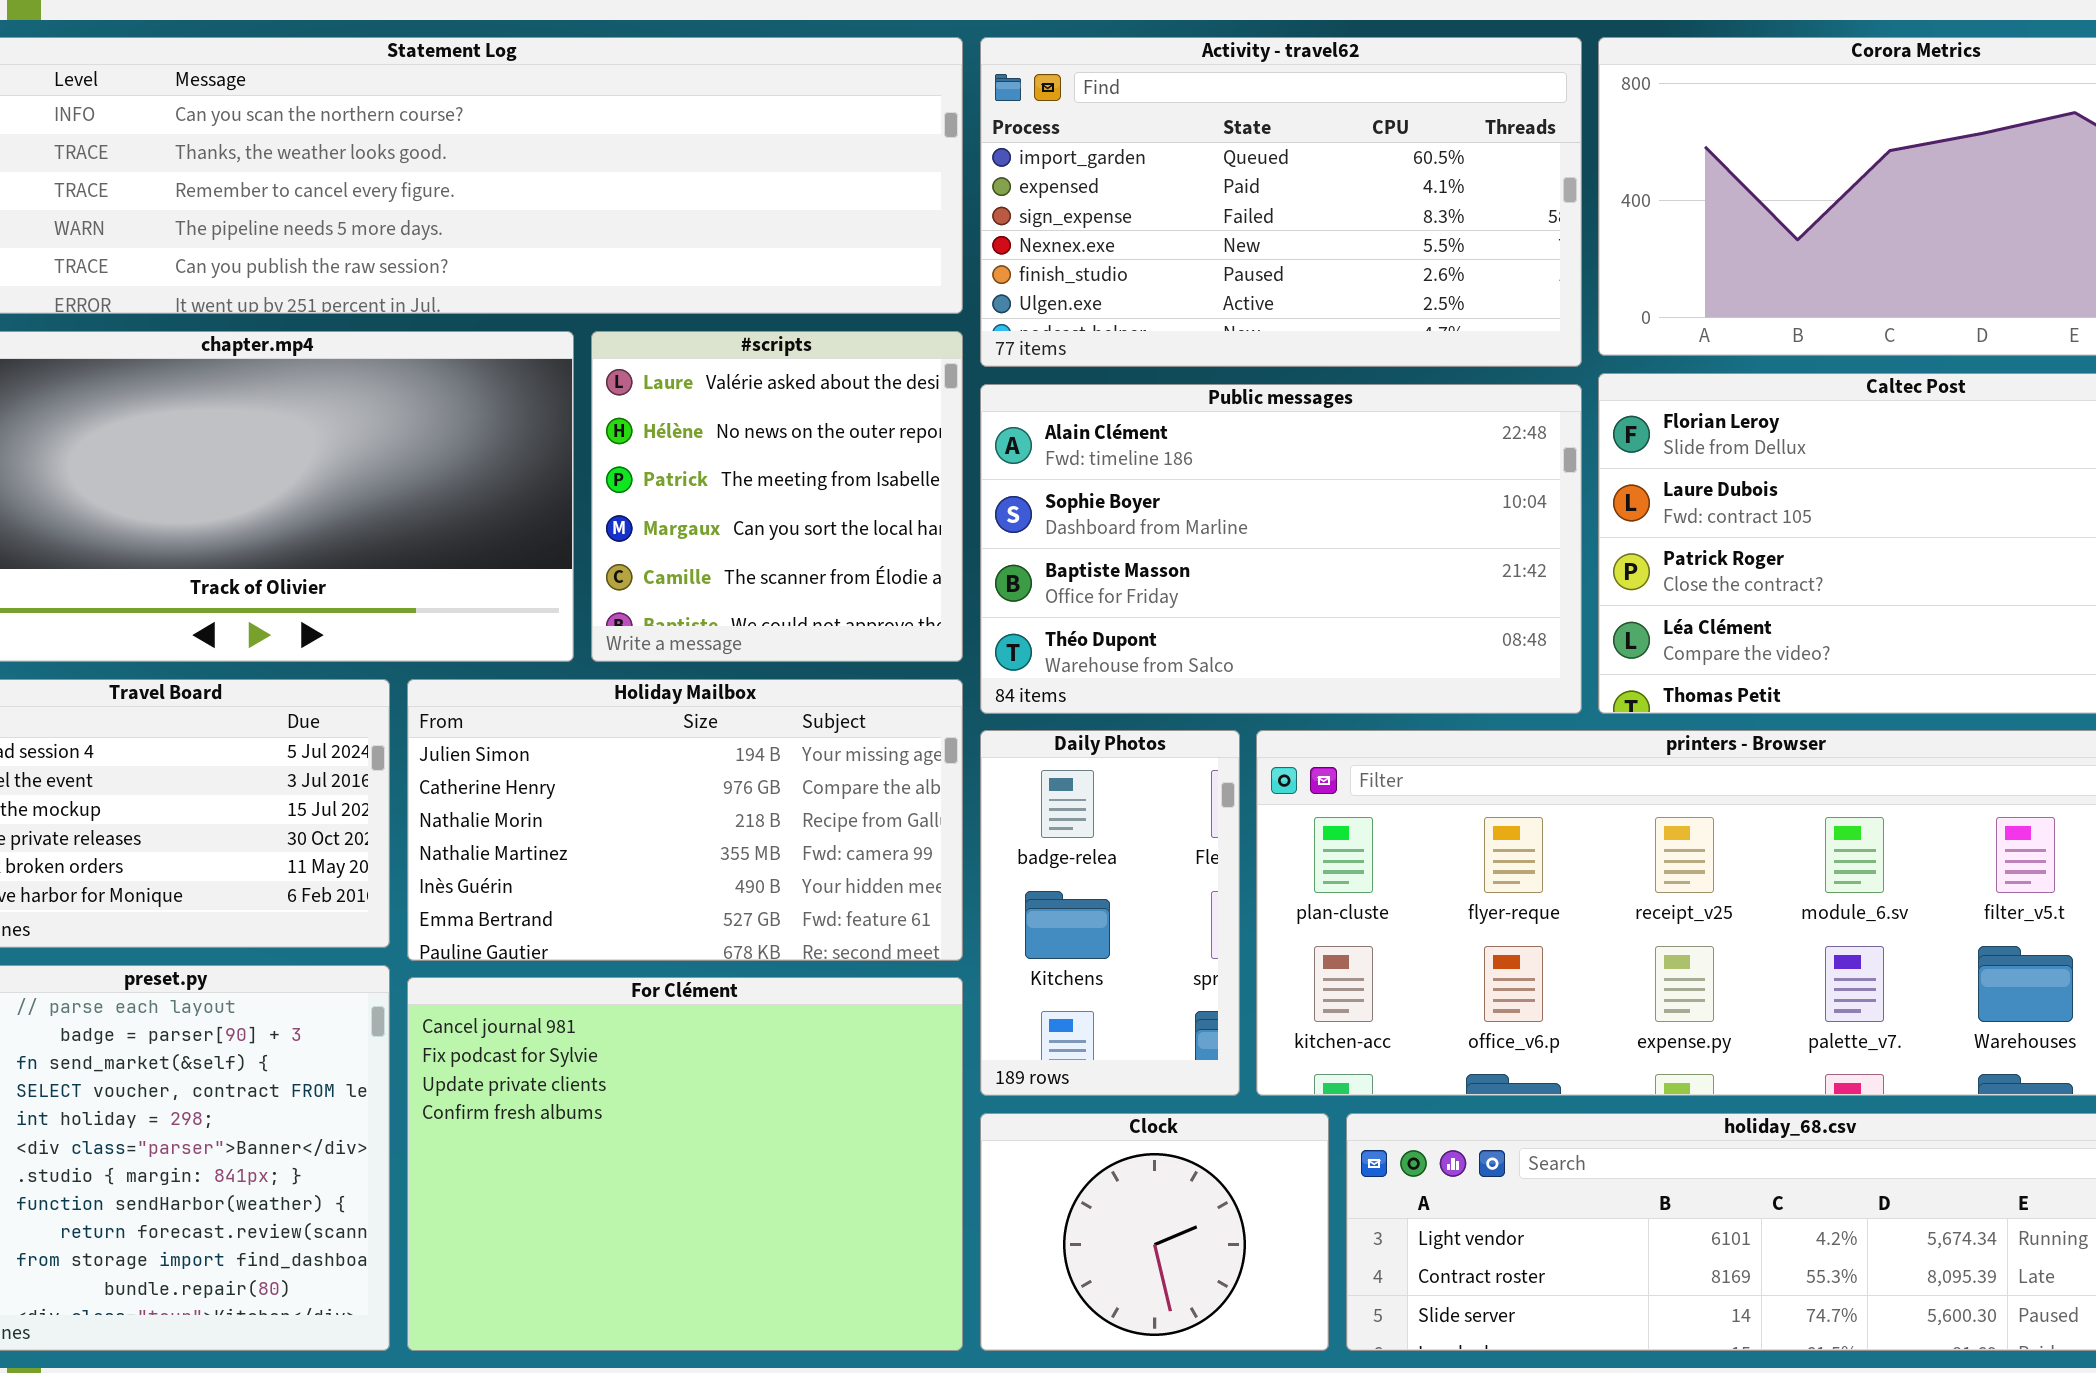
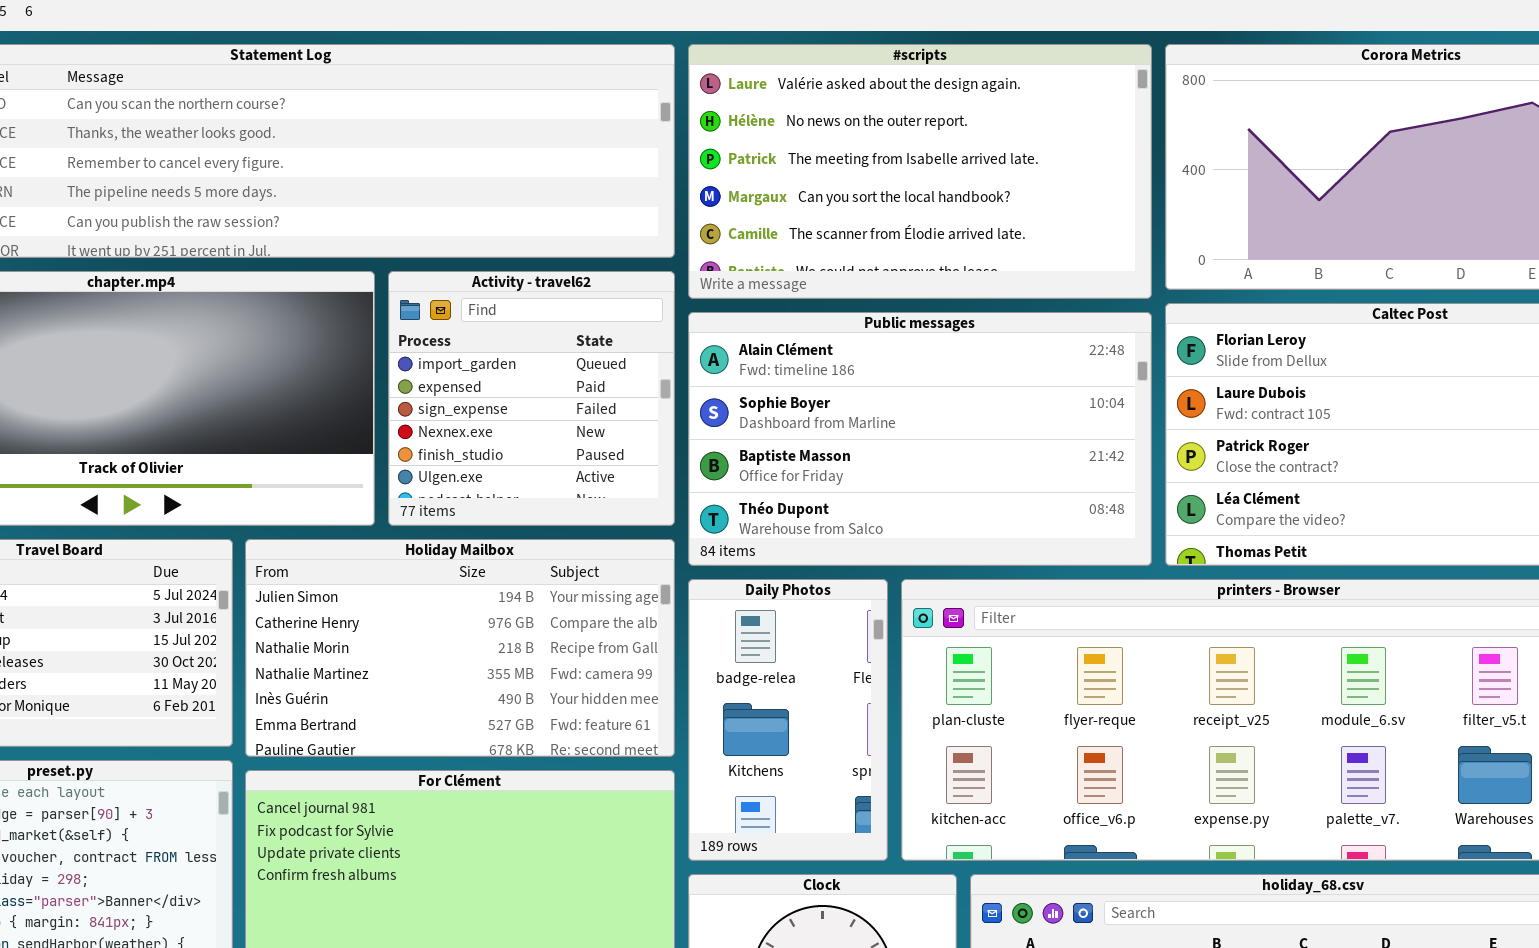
Activity - travel62: [980,37,1582,367] -> [388,271,675,526], moved, resized
#scripts: [591,331,963,662] -> [688,44,1152,299], moved, resized

